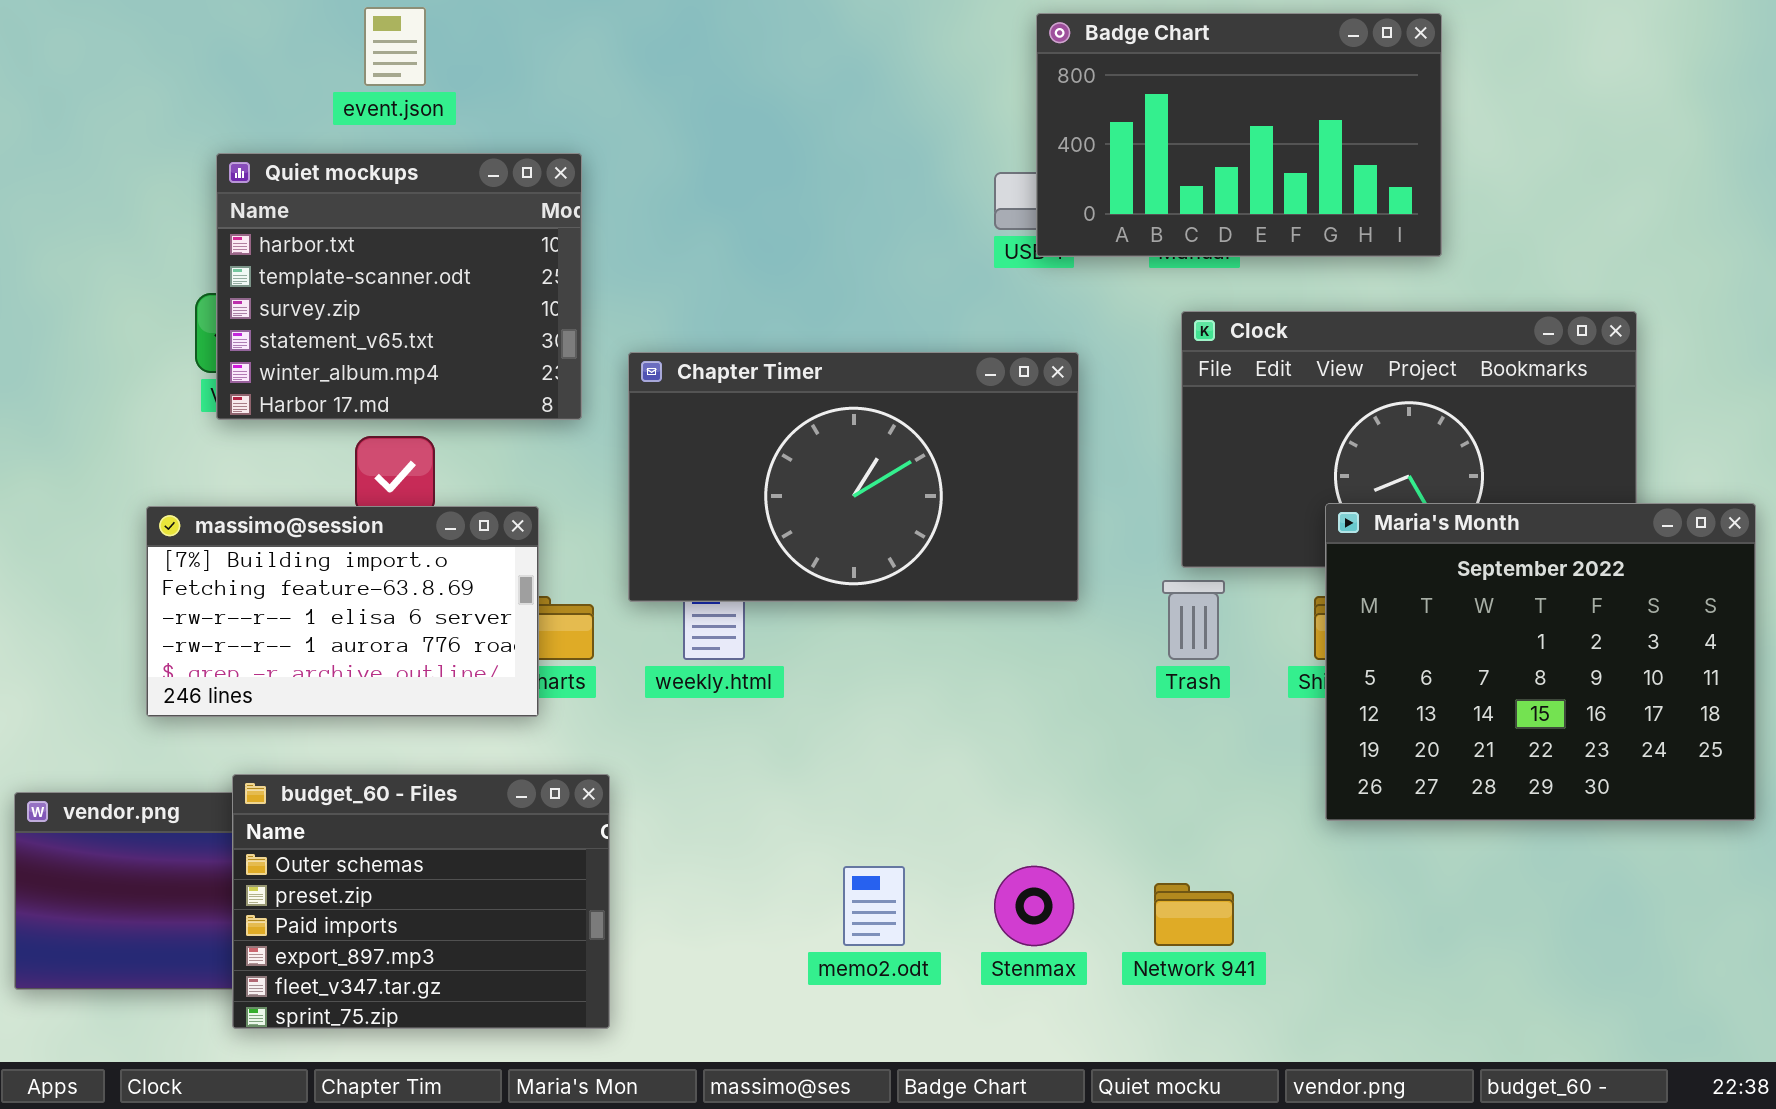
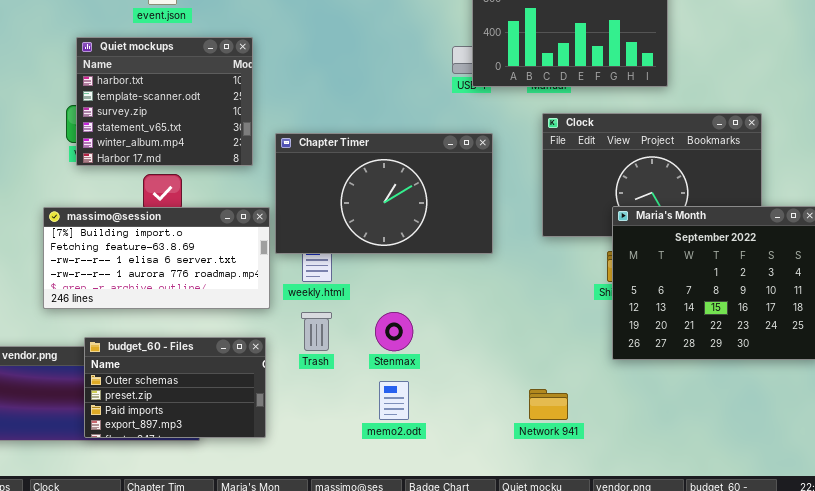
massimo@session: [146,506,539,717] -> [43,207,270,309], resized
Trash: [1162,580,1225,660] -> [301,312,332,351], moved
budget_60 - Files: [232,774,610,1029] -> [84,337,266,438], resized
Stenmax: [994,866,1074,946] -> [375,312,413,351], moved

